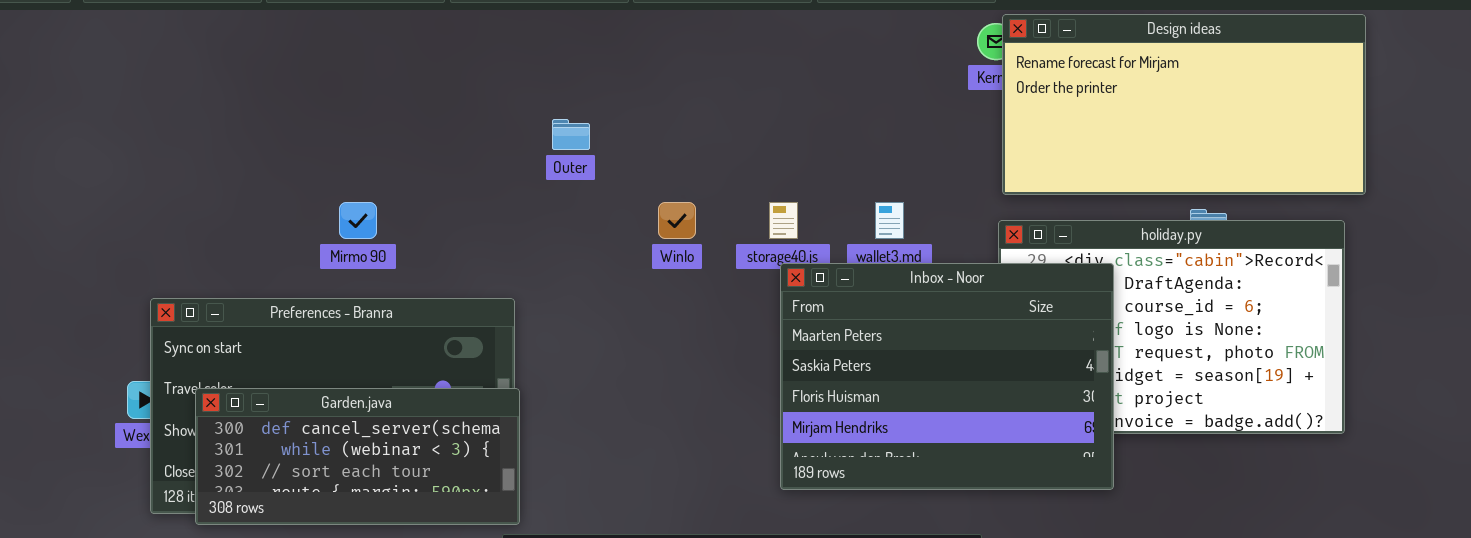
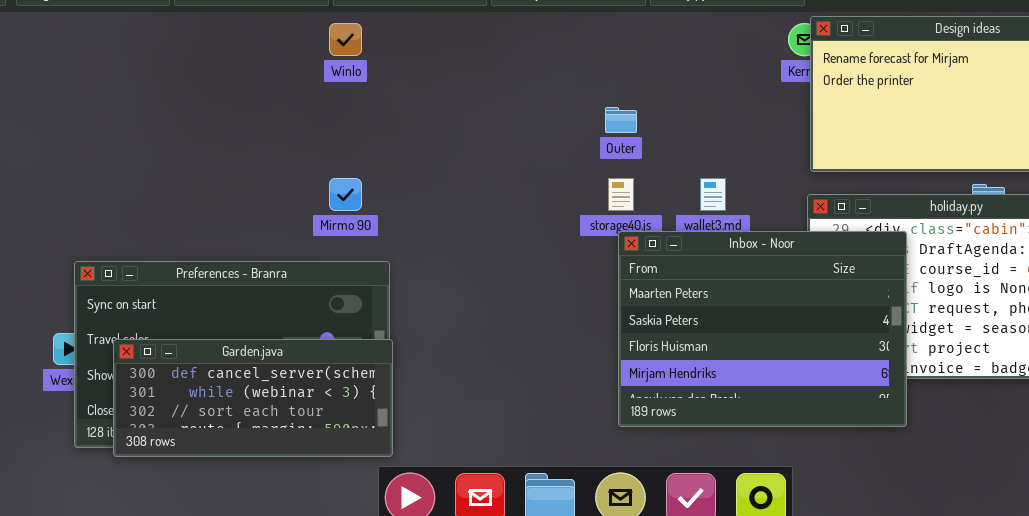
Outer: [552,119,590,150] -> [605,107,637,133], moved
Mirmo 90: [339,202,377,239] -> [329,178,362,211], moved
Winlo: [658,202,696,239] -> [329,23,362,56], moved

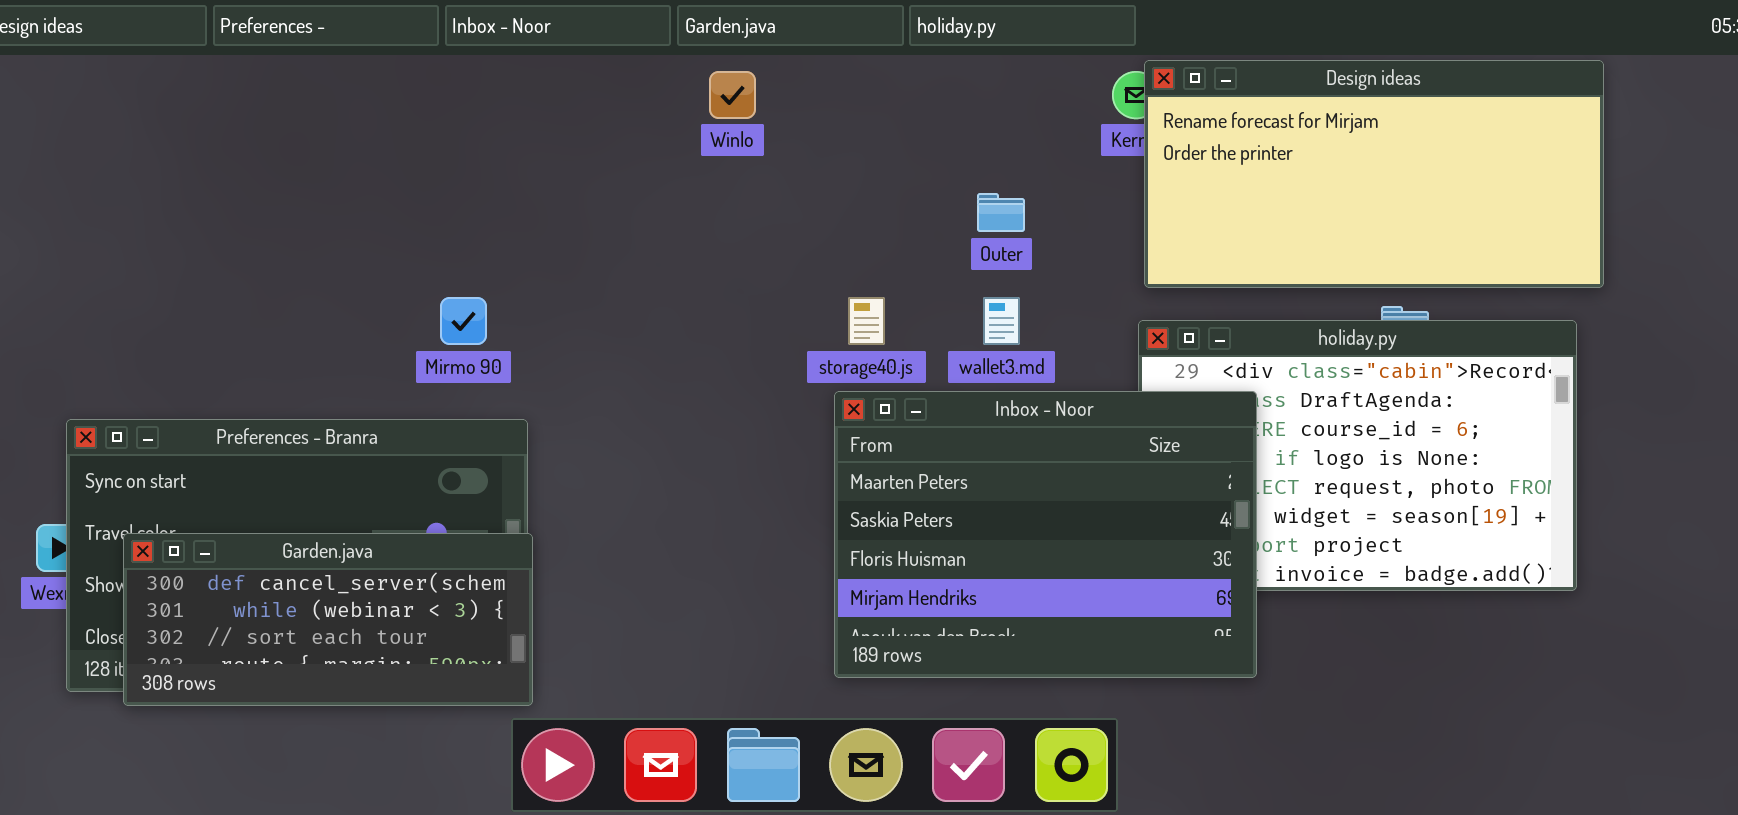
Winlo: [329,23,362,56] -> [709,71,756,119], moved
Outer: [605,107,637,133] -> [977,193,1025,232], moved
Inbox - Noor: [618,231,907,427] -> [834,391,1257,678], moved

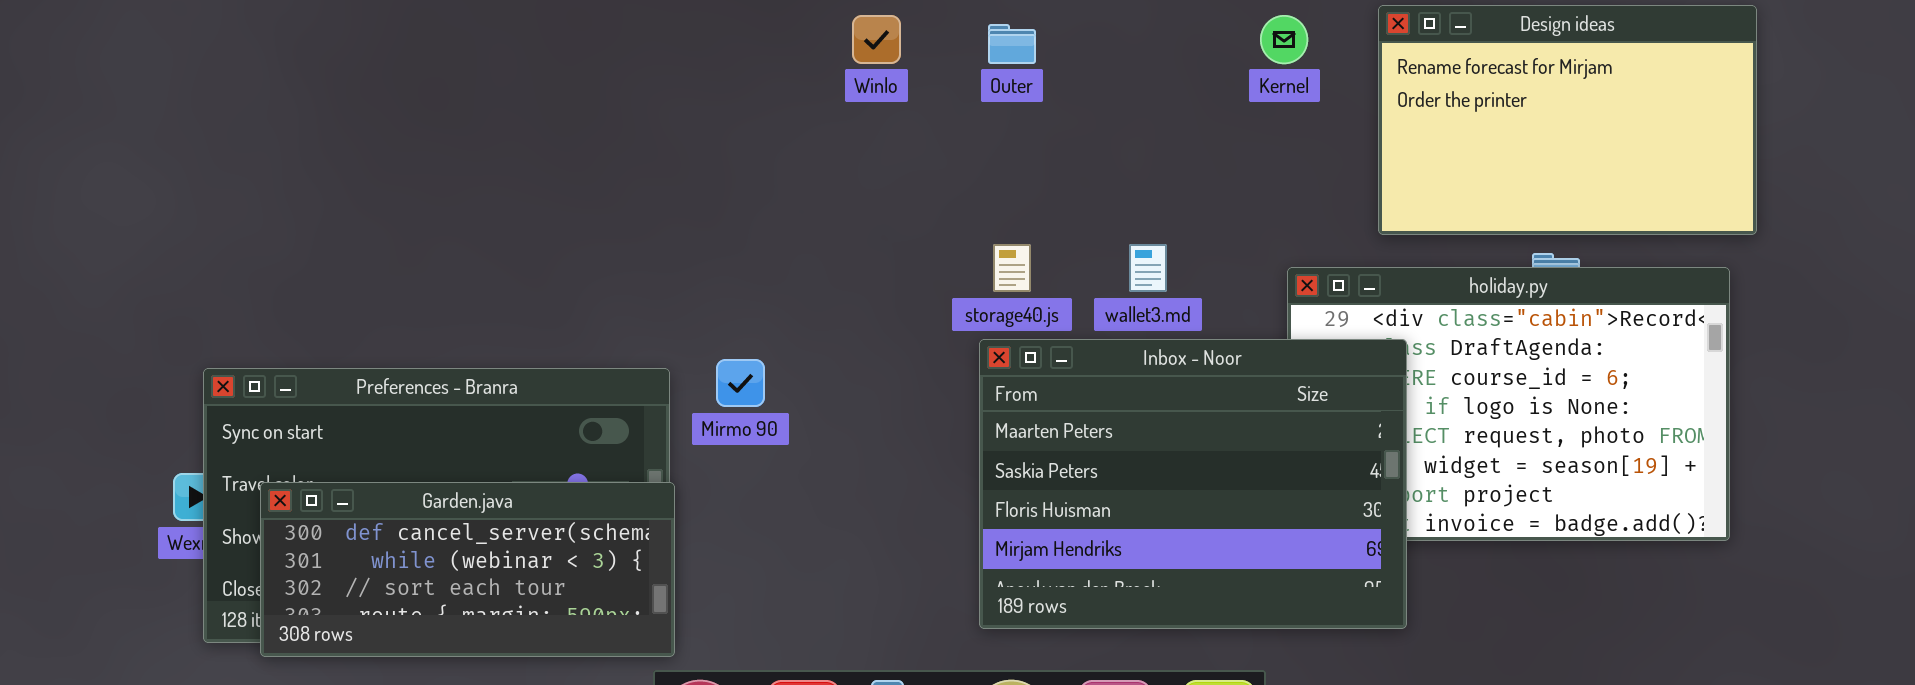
Design ideas: [1144,60,1604,288] -> [1378,5,1757,235], resized
Outer: [977,193,1025,232] -> [988,24,1036,64], moved
Mirmo 90: [440,297,487,345] -> [716,359,765,407], moved

